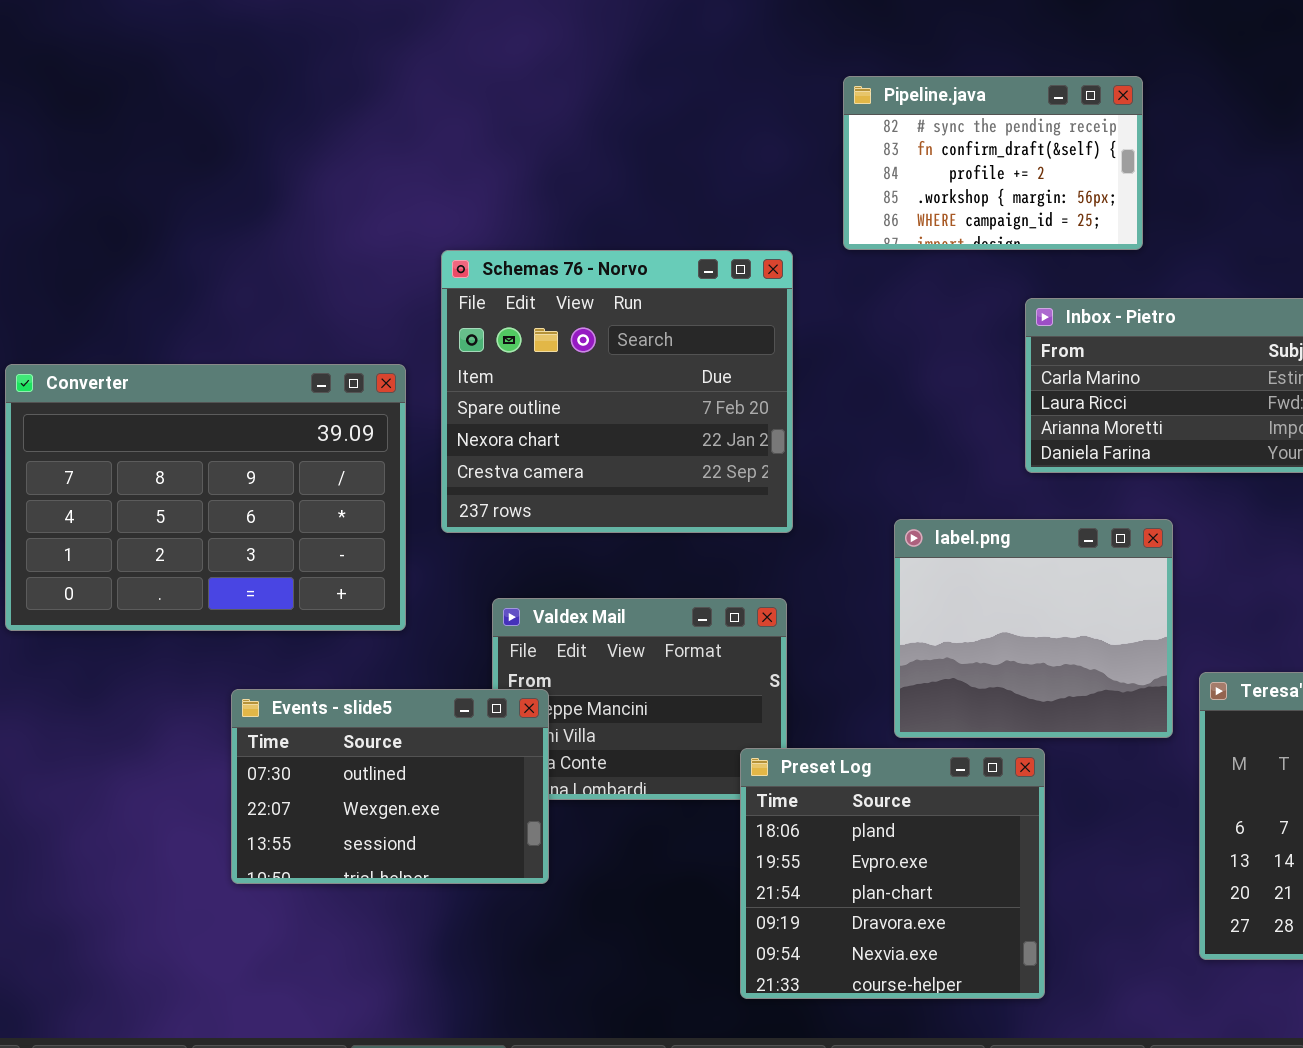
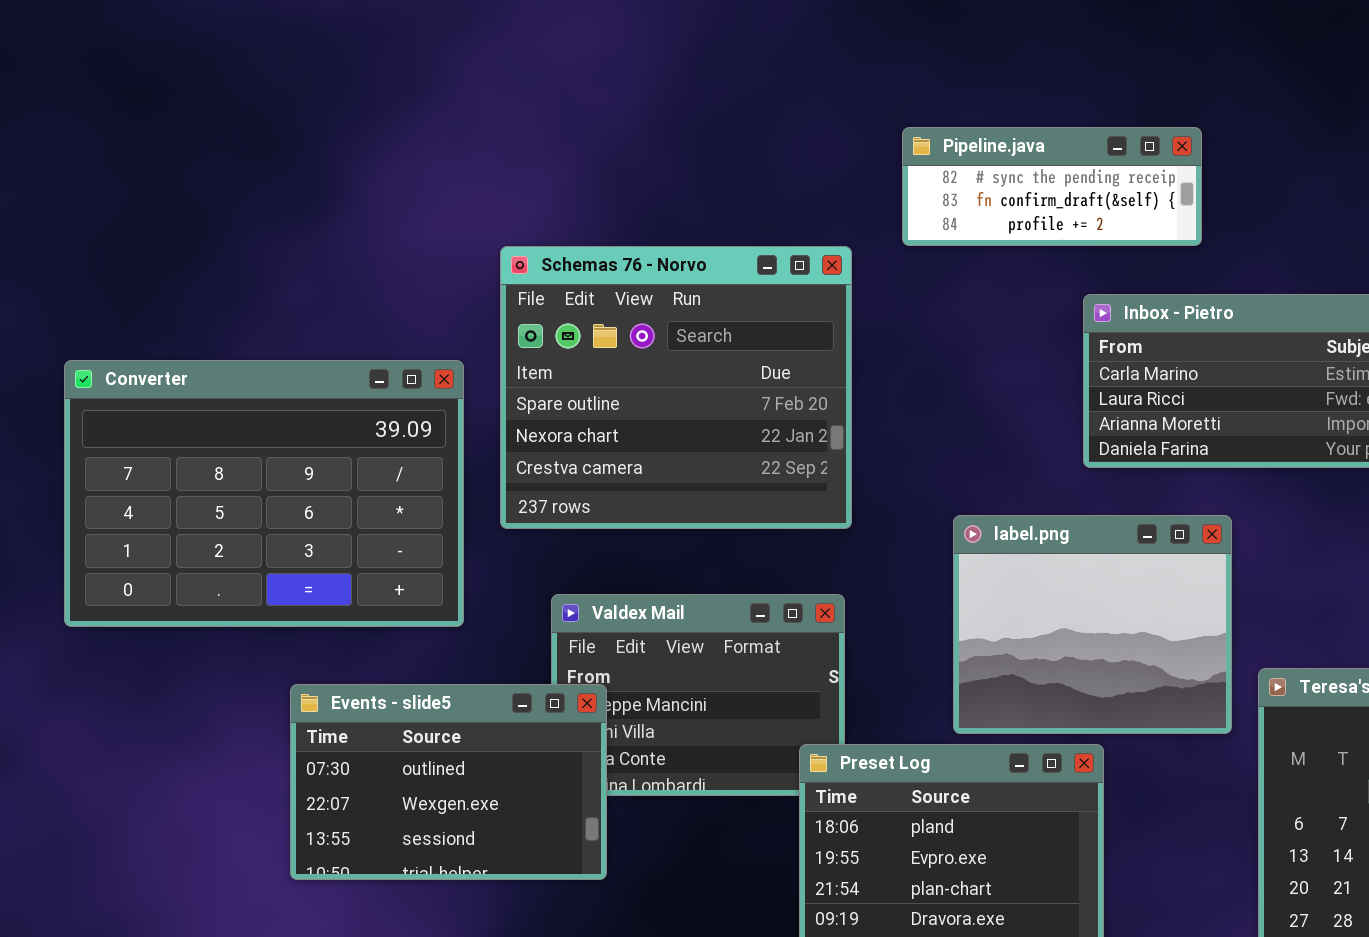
Pipeline.java: [843,76,1143,250] -> [902,127,1202,246], resized

